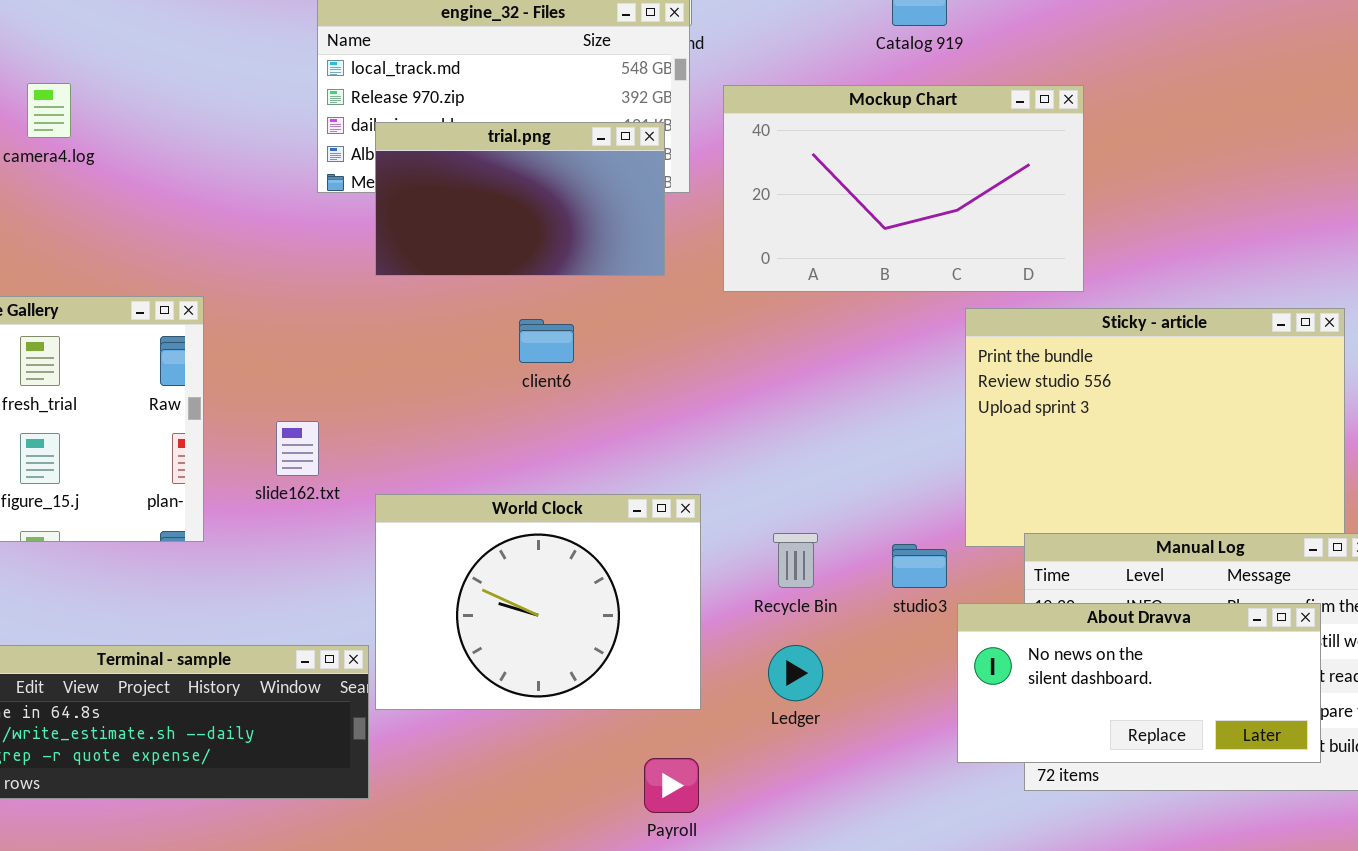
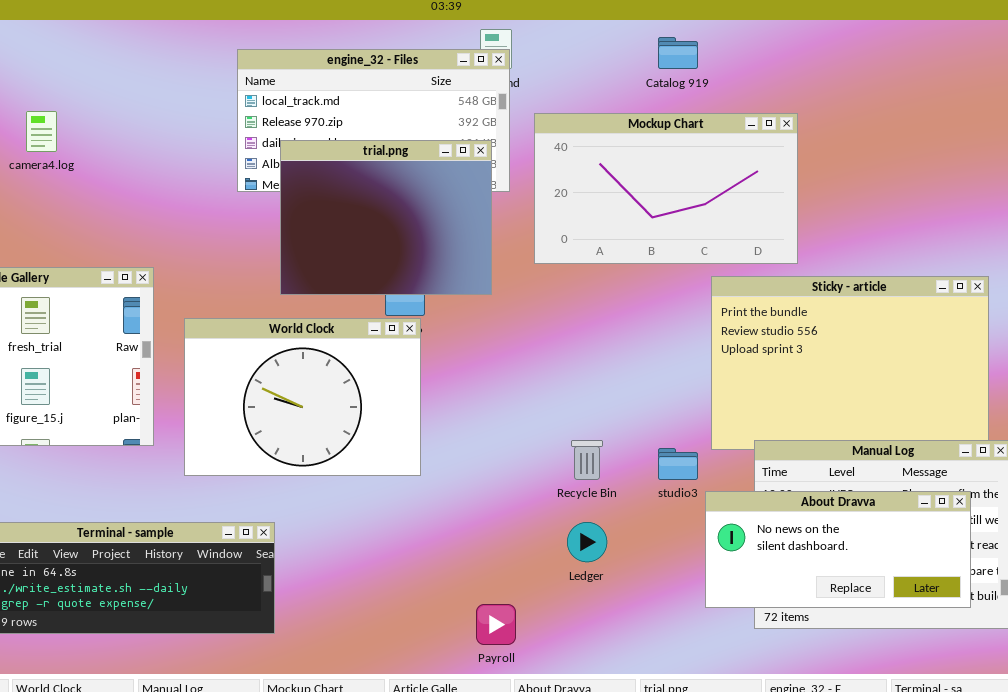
trial.png: [375,122,665,276] -> [280,140,492,295], resized
World Clock: [375,494,701,710] -> [184,318,421,476], moved

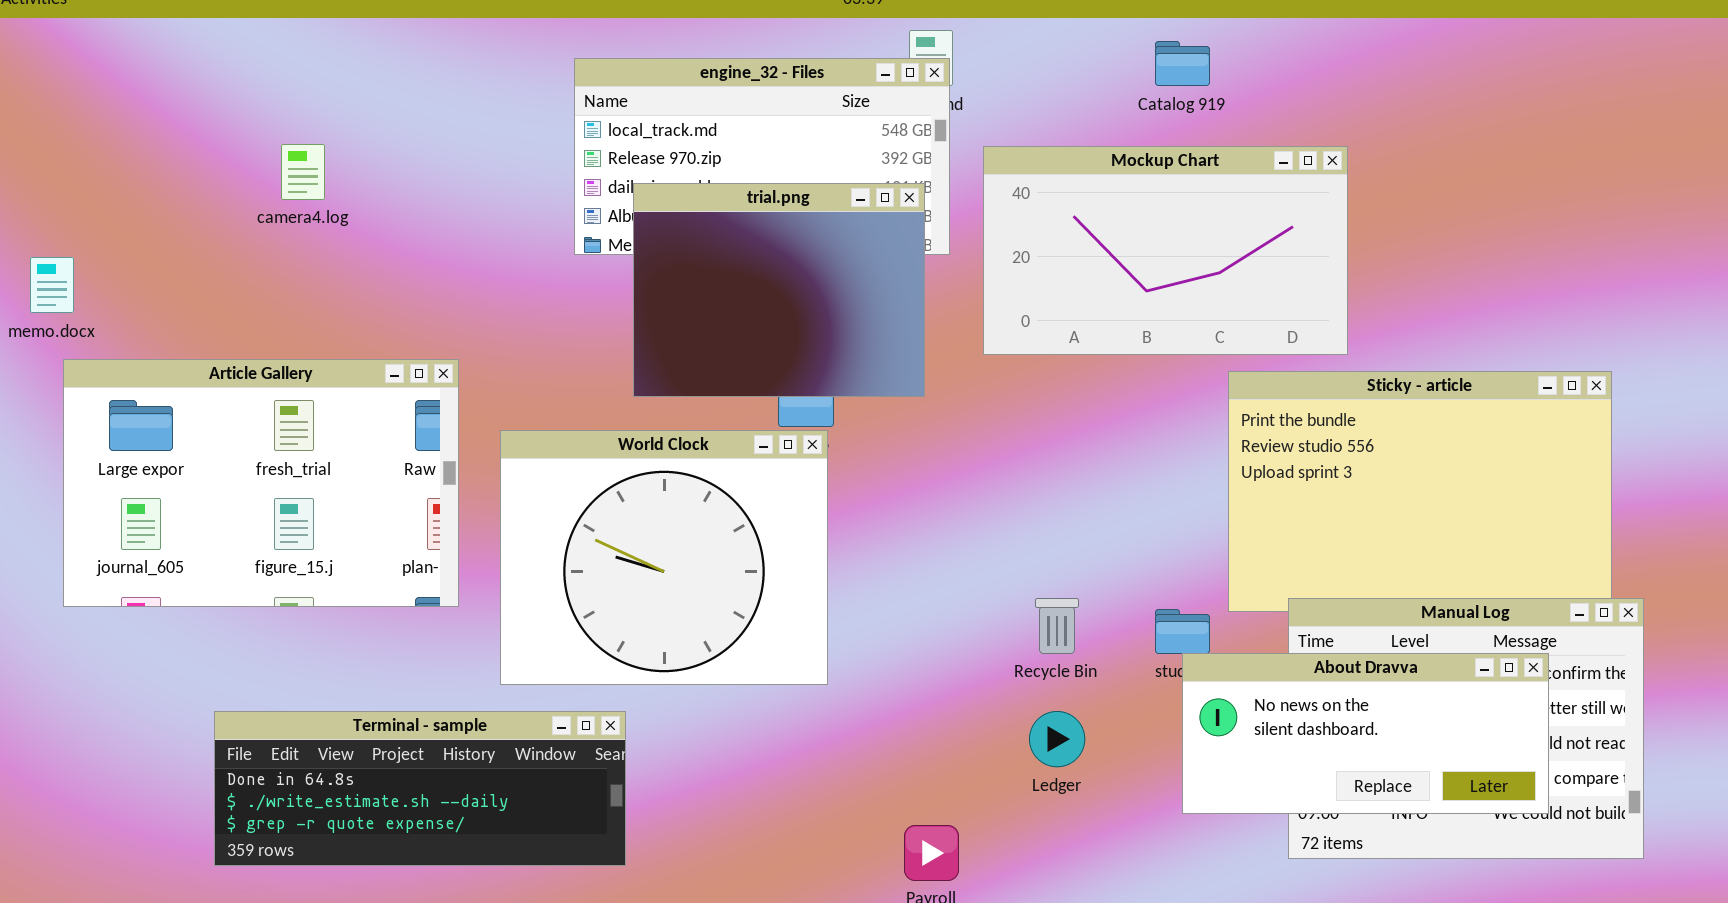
World Clock: [184,318,421,476] -> [500,430,828,685], resized
About Dravva: [705,491,971,608] -> [1182,653,1549,814], moved

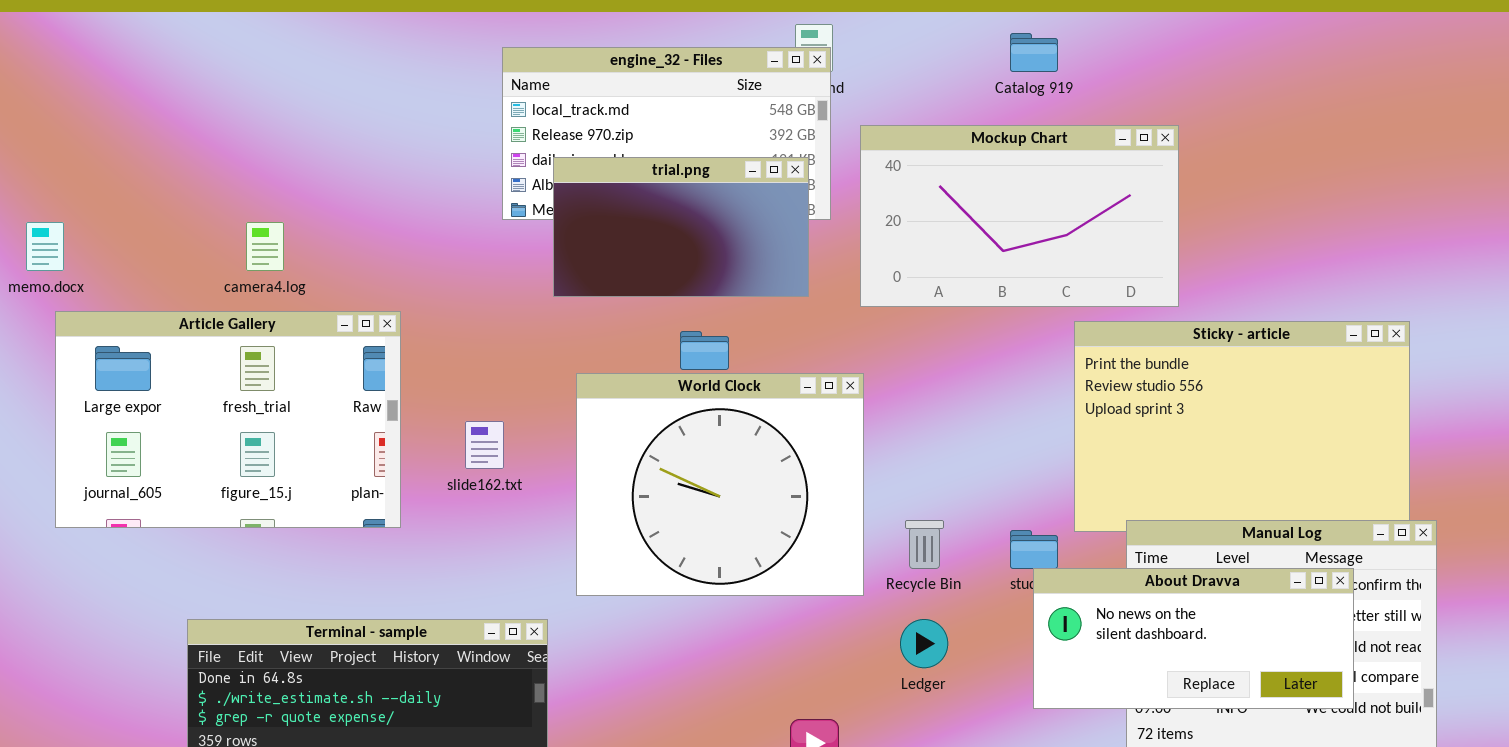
camera4.log: [281,144,325,200] -> [246,222,284,271], moved
trial.png: [633,183,925,397] -> [553,157,809,297], resized
World Clock: [500,430,828,685] -> [576,373,864,596], moved

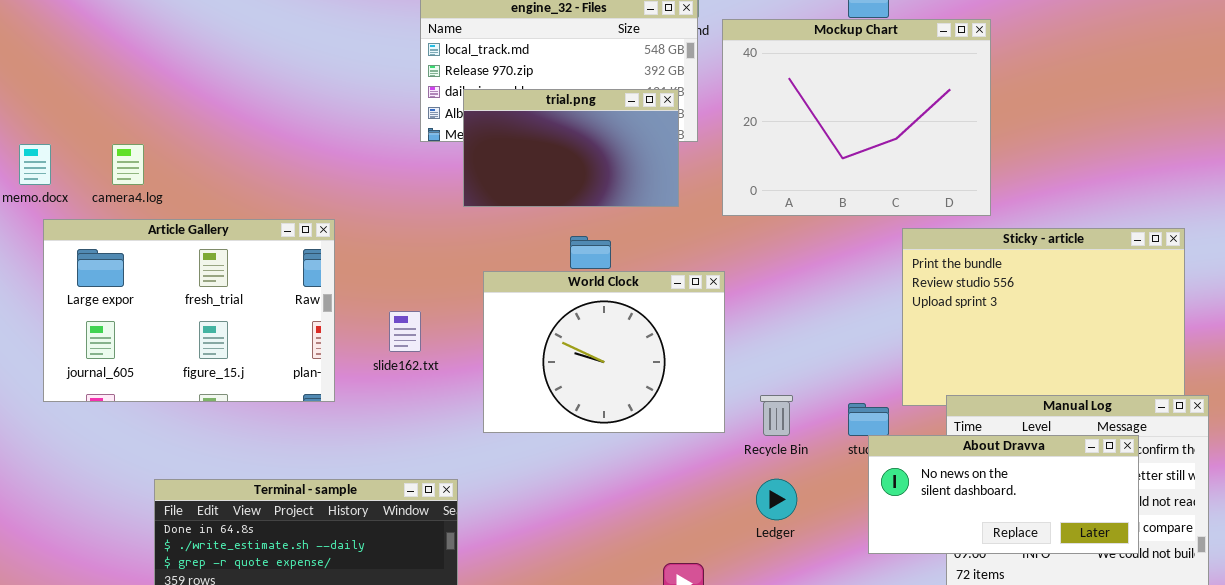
Mockup Chart: [860,125,1179,307] -> [722,19,991,216], resized
camera4.log: [246,222,284,271] -> [112,144,144,185], moved
World Clock: [576,373,864,596] -> [483,271,725,433], resized

